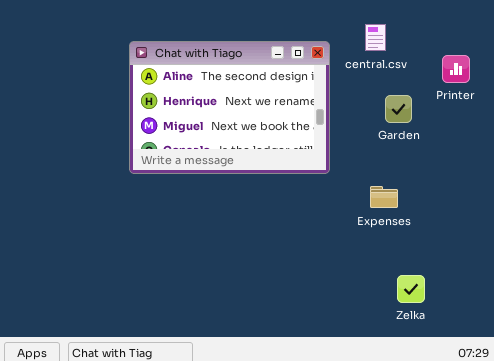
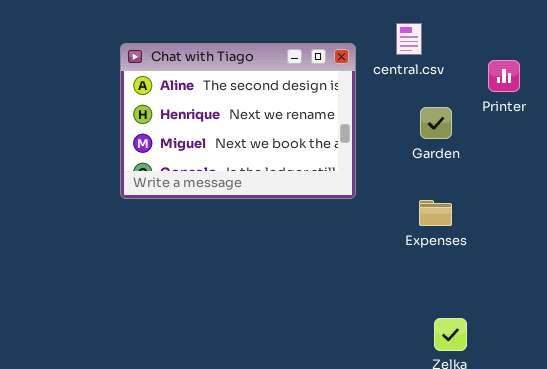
Expenses: [370,186,398,208] -> [419,200,452,226], moved

